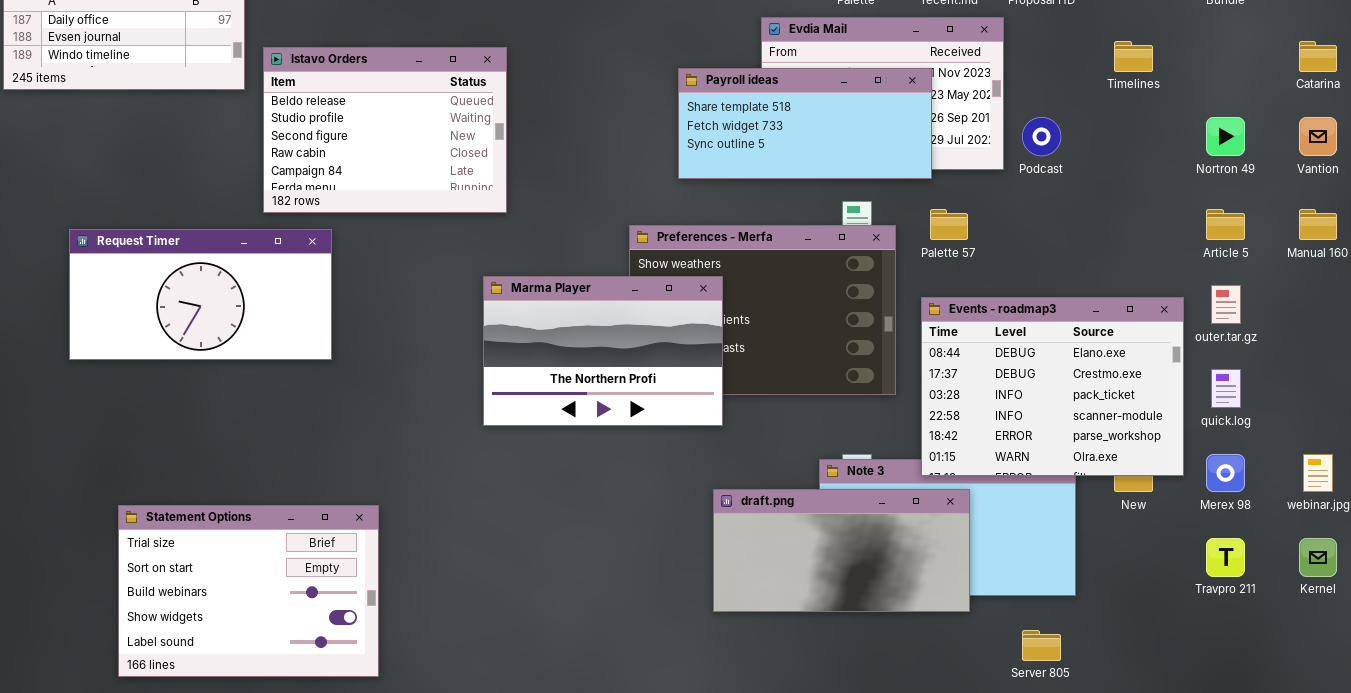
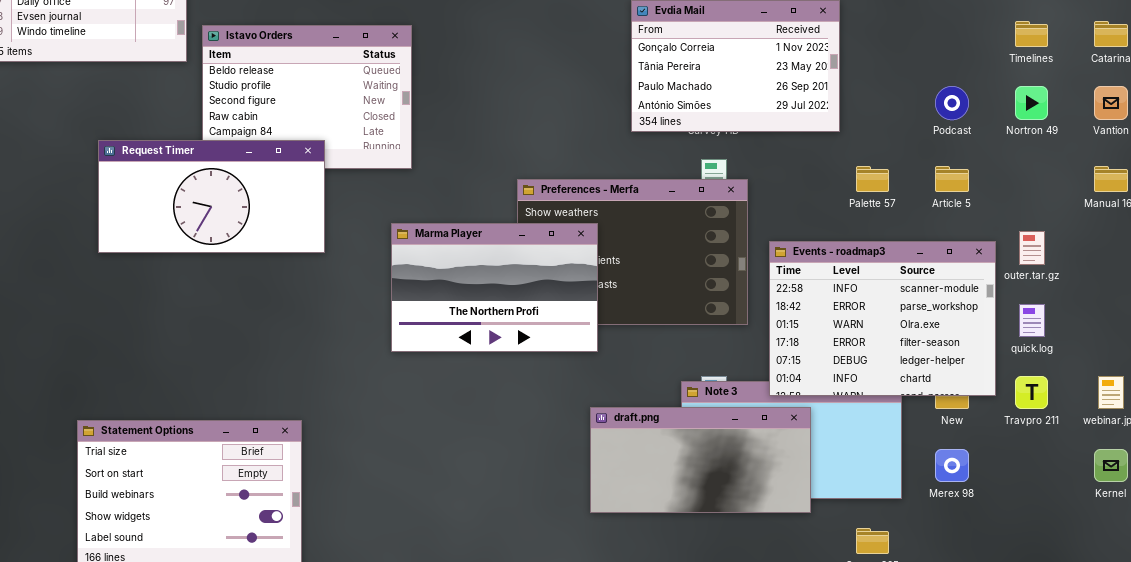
Timelines: [1114,41,1153,72] -> [1015,21,1048,47], moved
Payroll ideas: [678,68,932,179] -> none, closed
Podcast: [1022,117,1061,156] -> [935,86,969,120], moved
Palette 57: [930,209,968,240] -> [856,166,889,192], moved
Article 5: [1206,209,1245,240] -> [935,166,969,192], moved
Request Timer: [69,229,332,360] -> [98,140,325,253], moved
Events - roadmap3: [921,297,1184,476] -> [769,241,996,396], scrolled down 3 rows
Merex 98: [1206,454,1245,492] -> [935,449,969,482], moved
Travpro 211: [1206,538,1245,577] -> [1015,376,1048,409], moved

